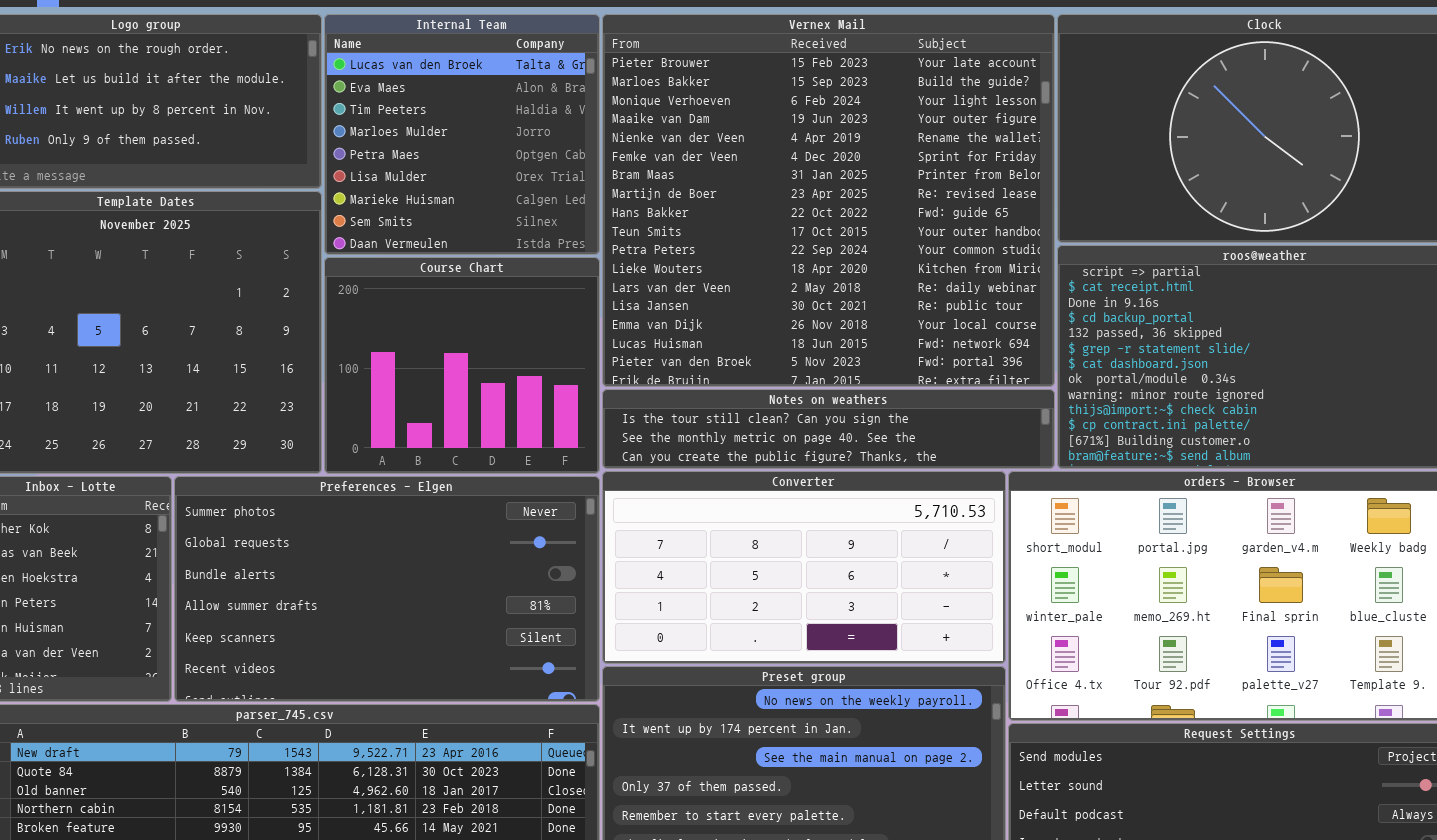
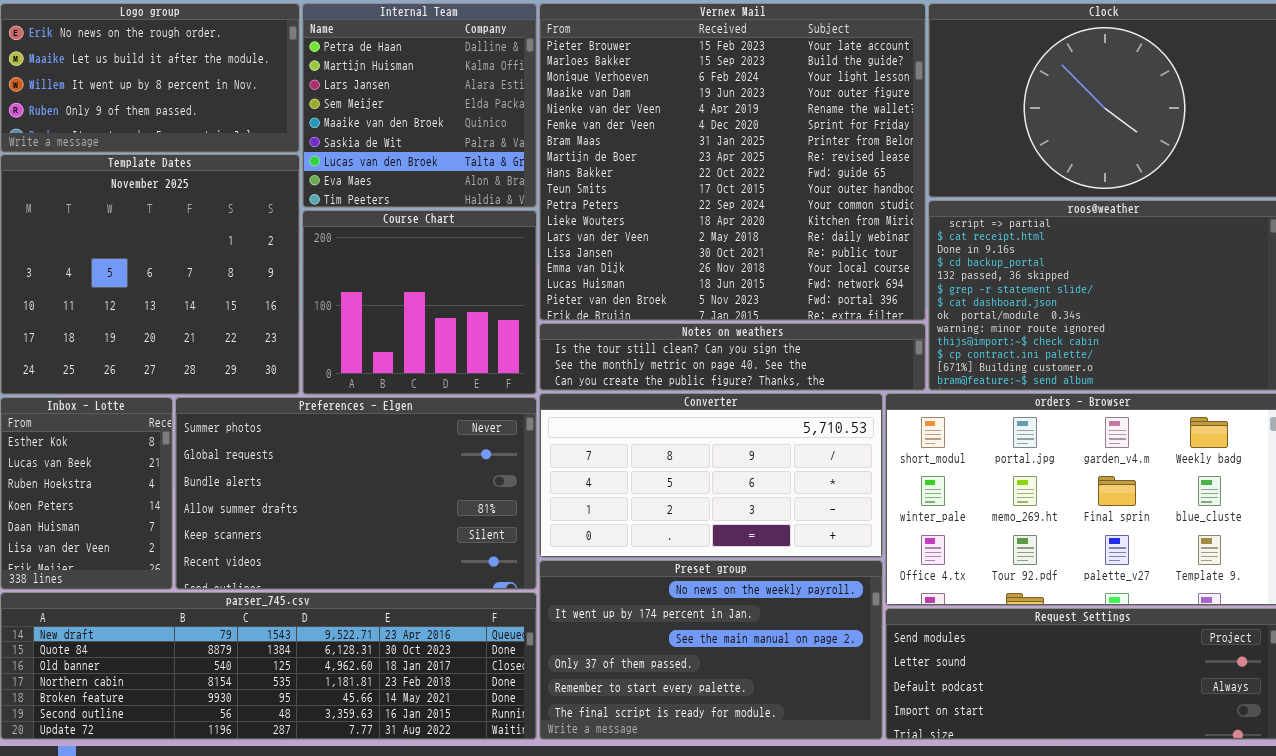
Internal Team: [324,14,600,255] -> [302,3,537,208], scrolled up 6 rows

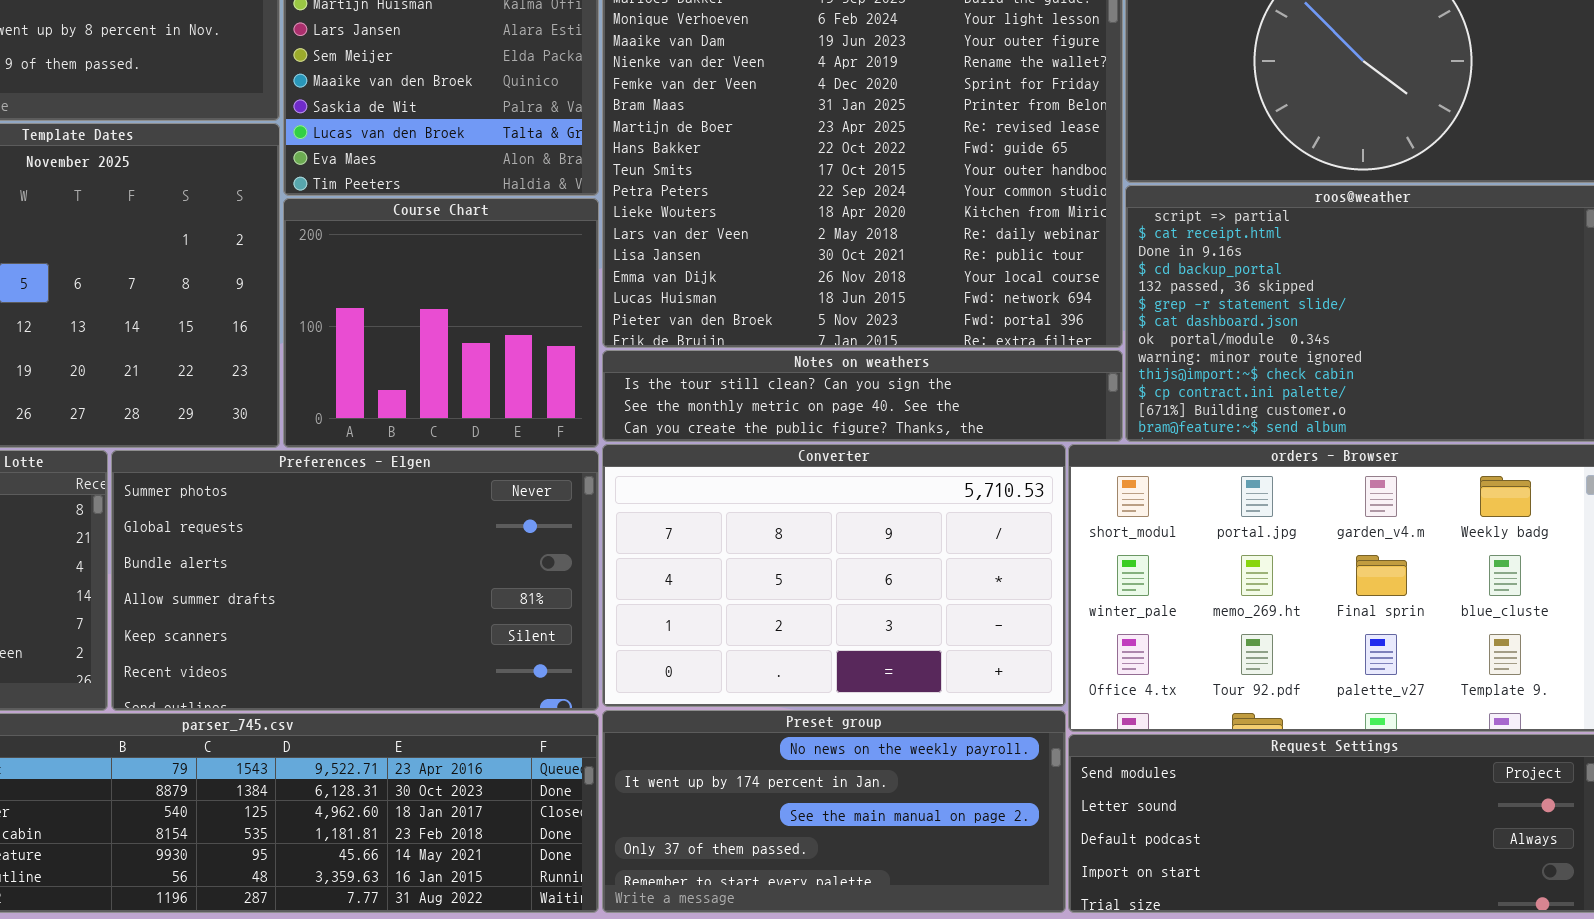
Converter: [539,393,883,558] -> [602,444,1066,707], resized
Preset group: [539,560,883,740] -> [602,710,1066,913], resized

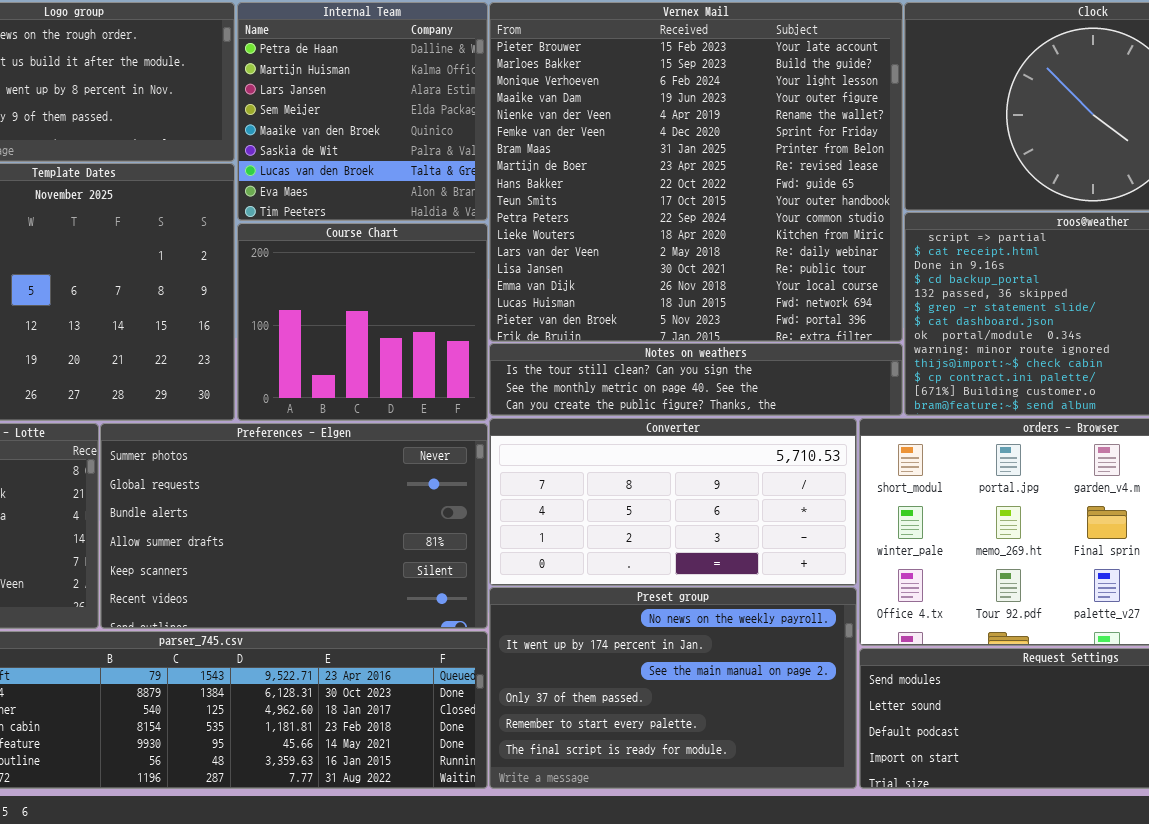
Converter: [602,444,1066,707] -> [489,418,857,586], resized
Preset group: [602,710,1066,913] -> [489,587,857,789], resized

